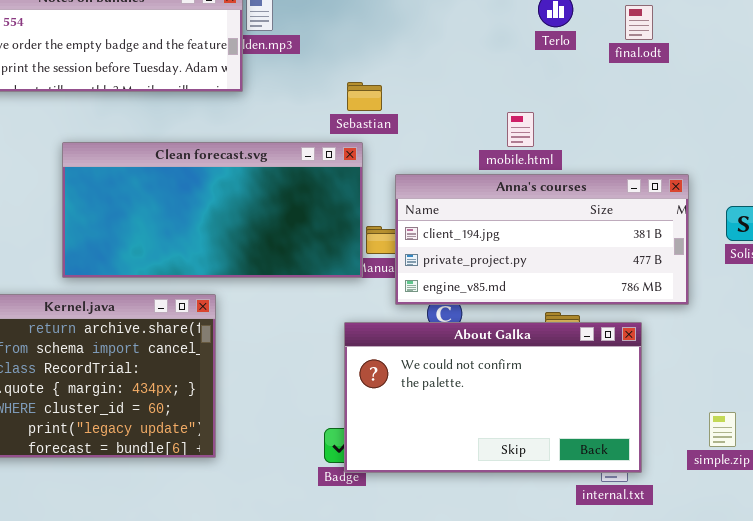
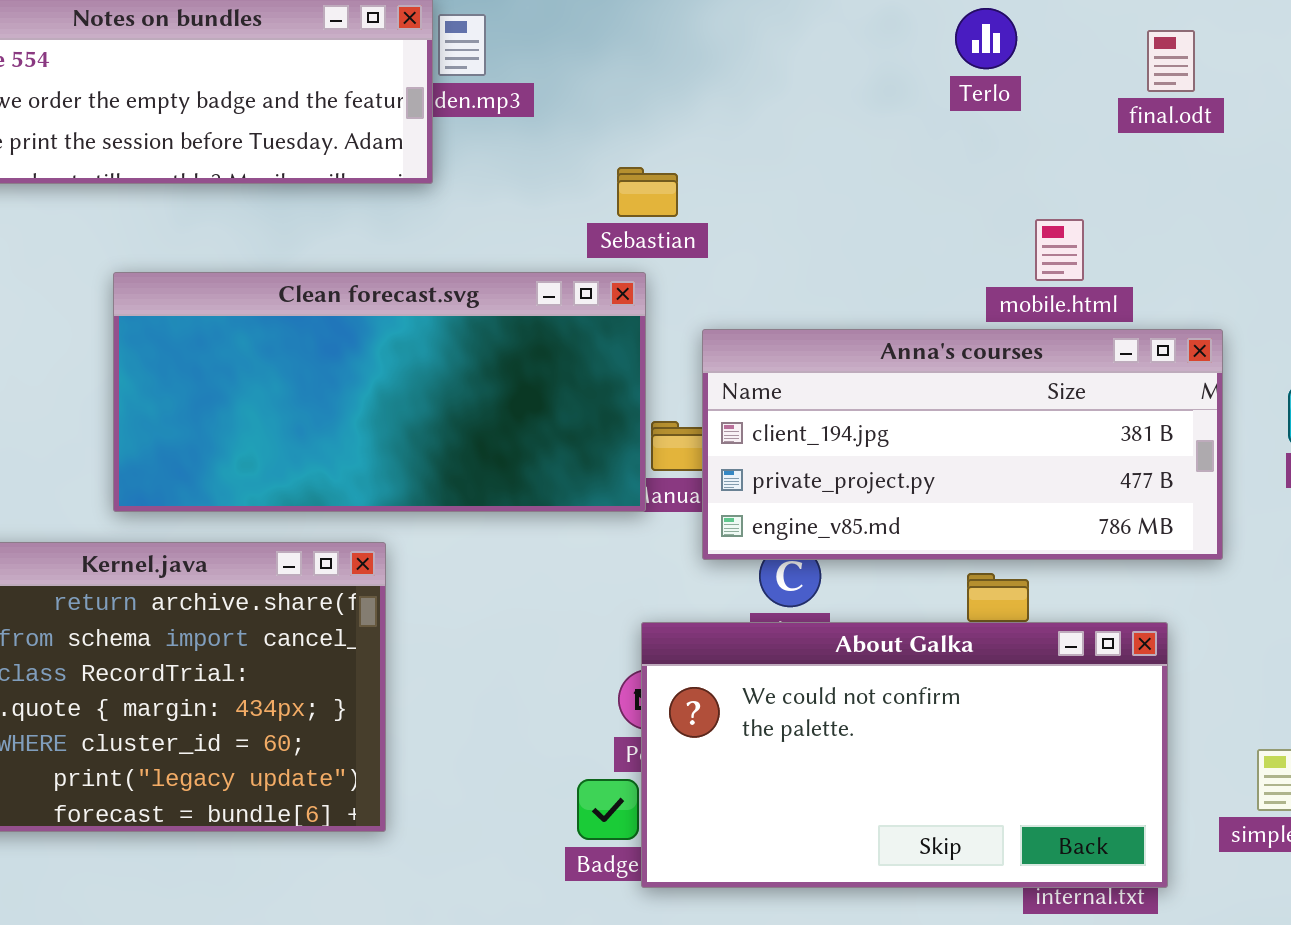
final.odt: [625,5,653,40] -> [1147,30,1195,92], moved
mobile.html: [507,112,534,147] -> [1035,219,1084,281], moved
About Galka: [344,322,642,473] -> [641,622,1168,888], moved

